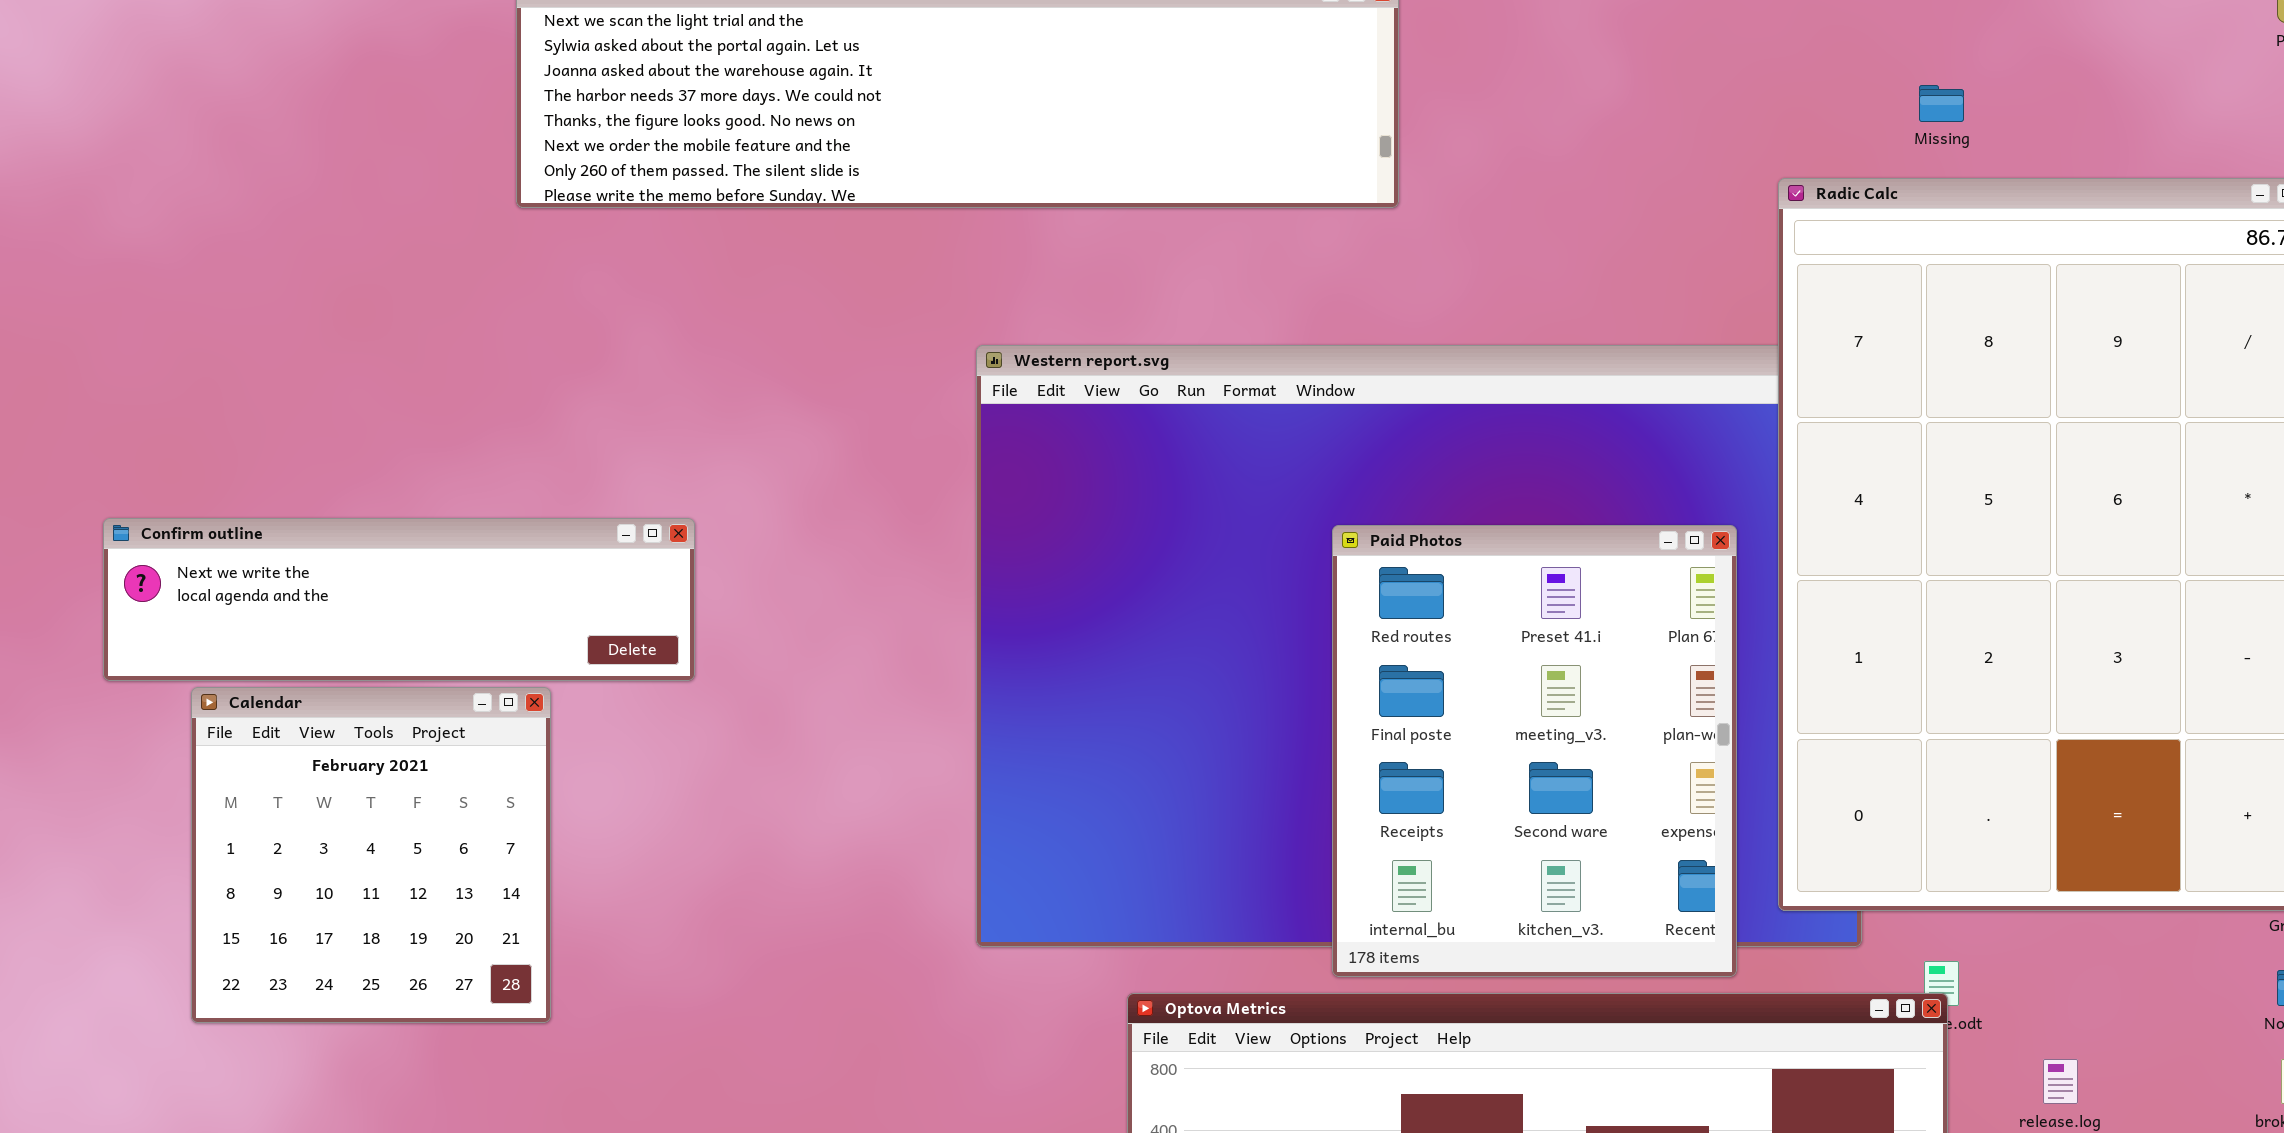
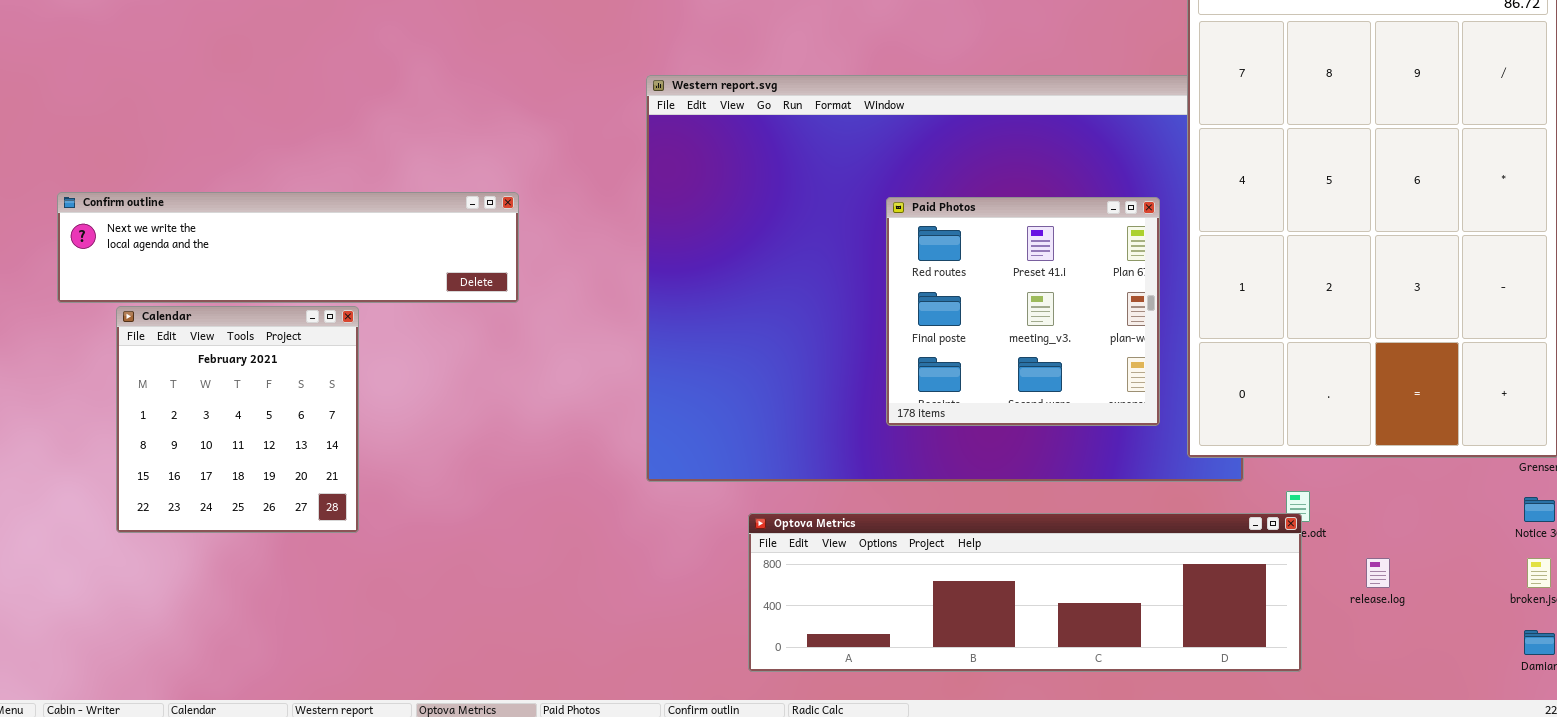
Confirm outline: [103,518,695,681] -> [57,192,519,303], resized
Paid Photos: [1332,525,1737,977] -> [886,197,1160,426], resized

